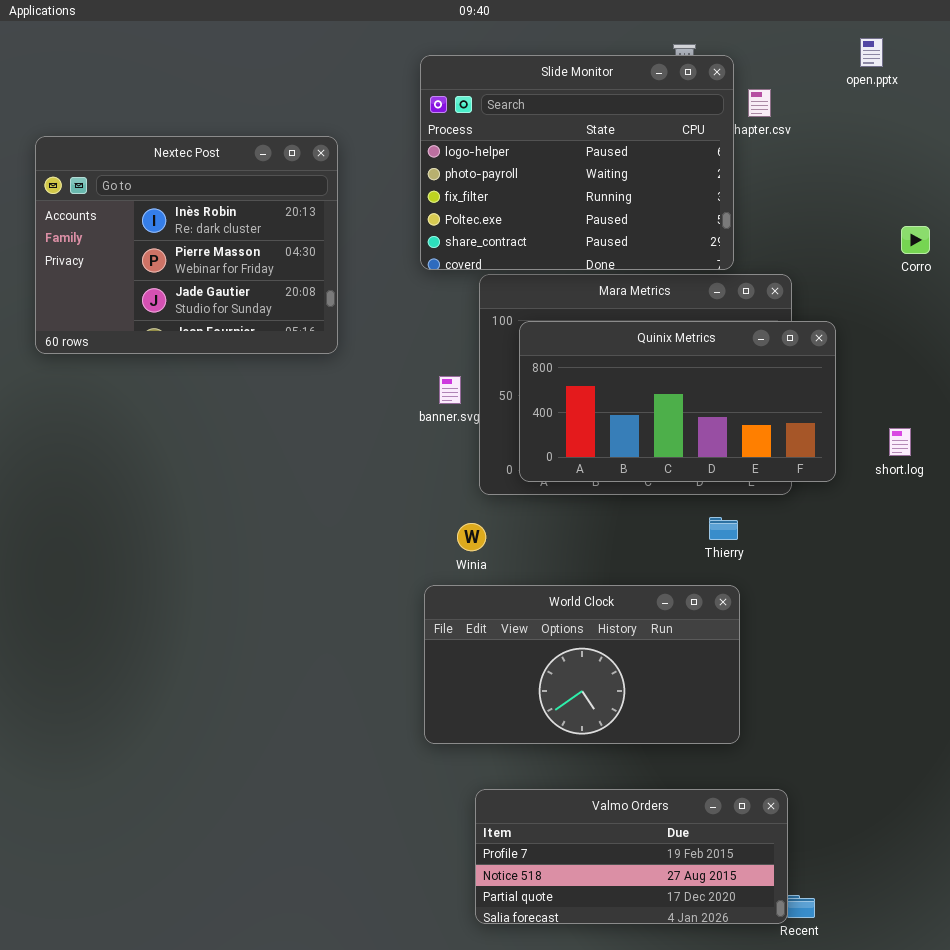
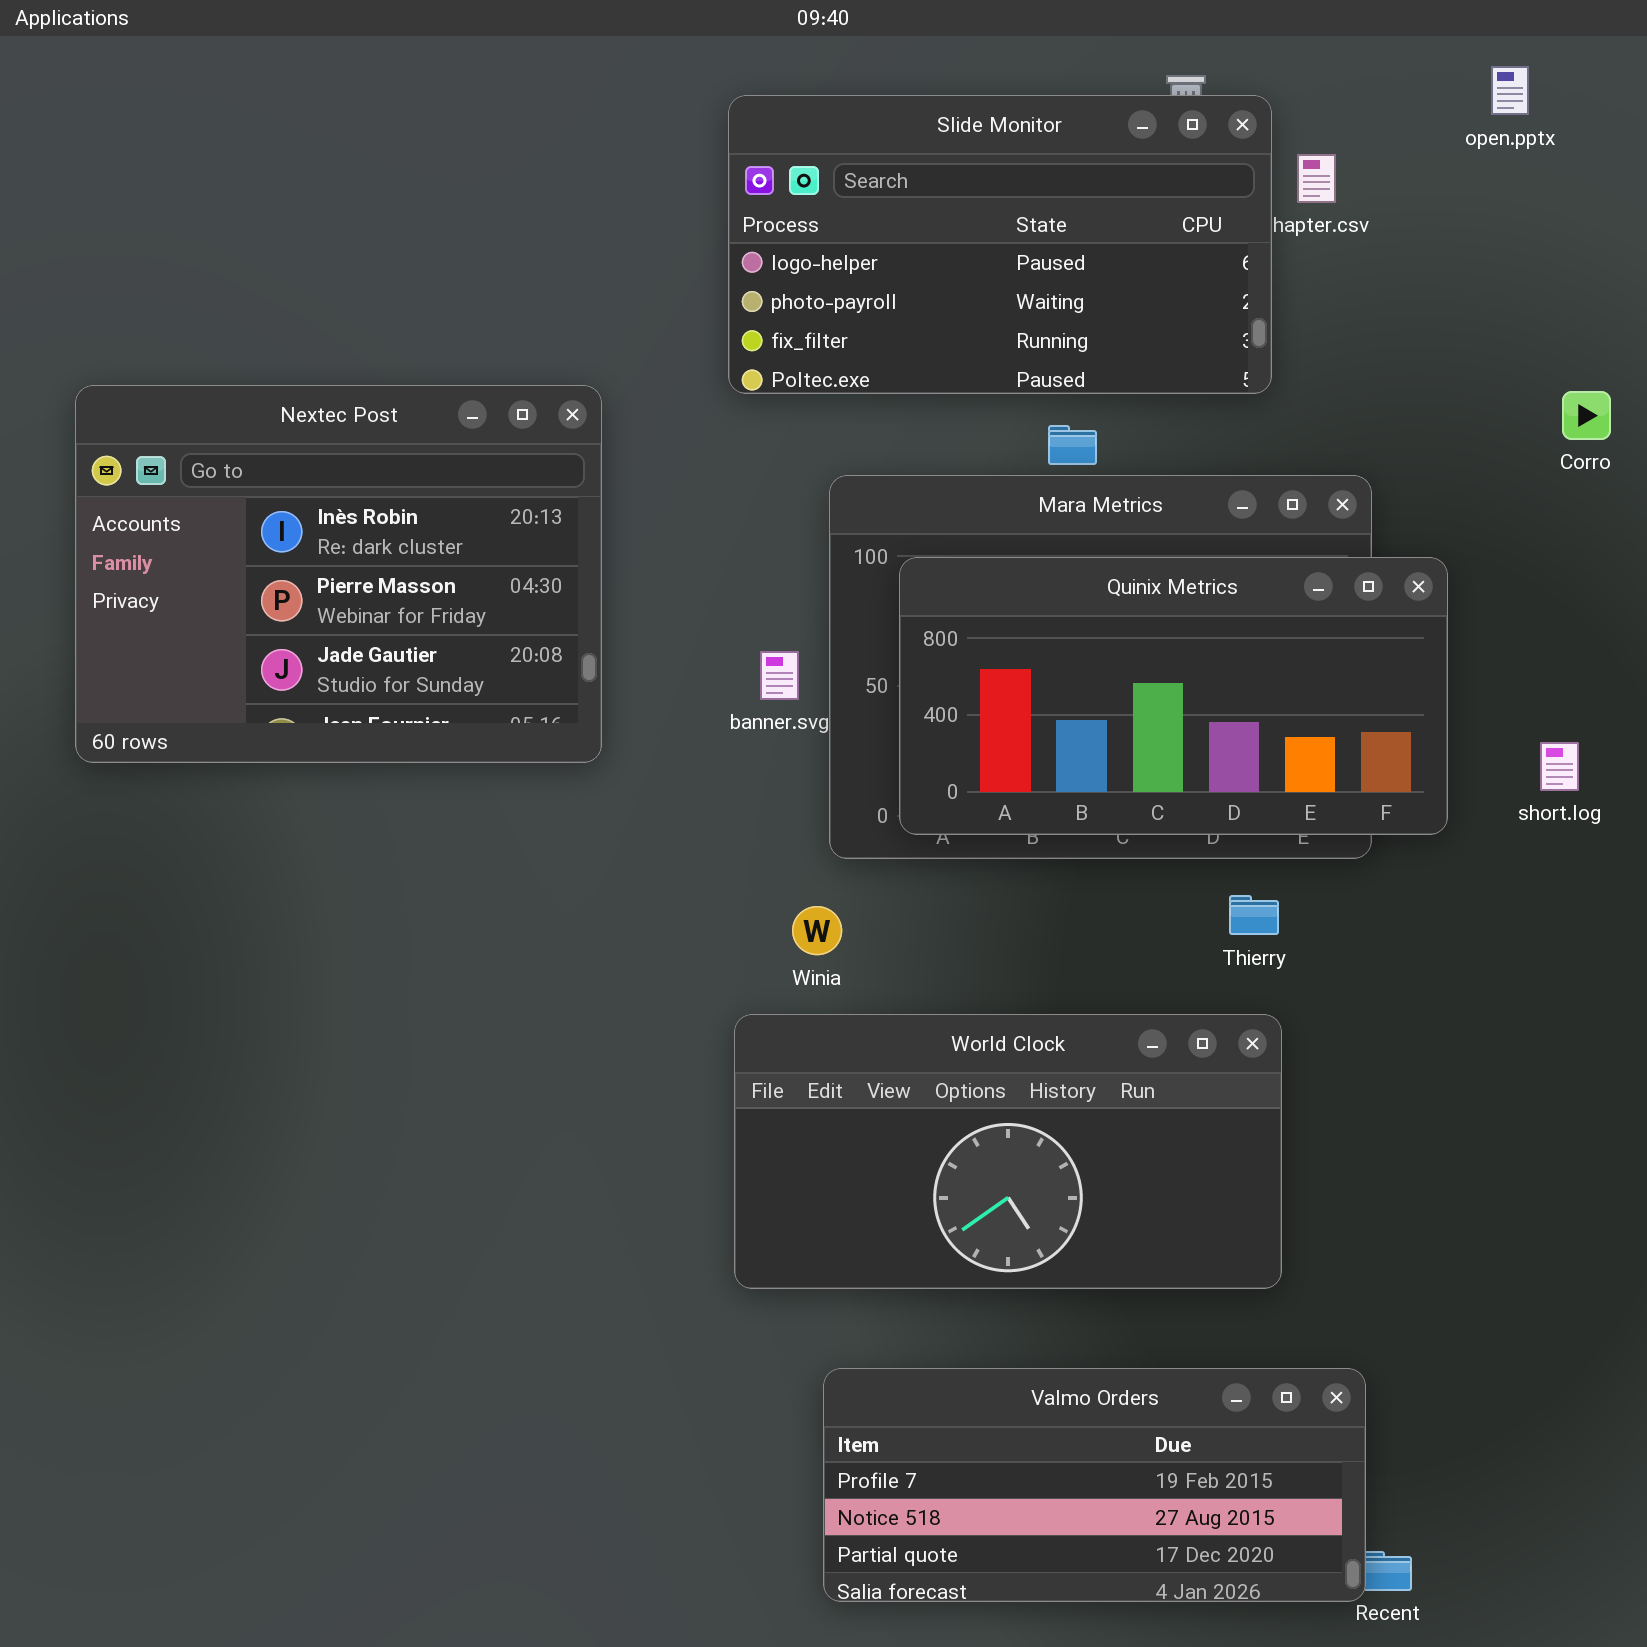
Slide Monitor: [420,55,734,270] -> [728,95,1272,394], resized
Nextec Post: [35,136,338,354] -> [75,385,602,763], moved

